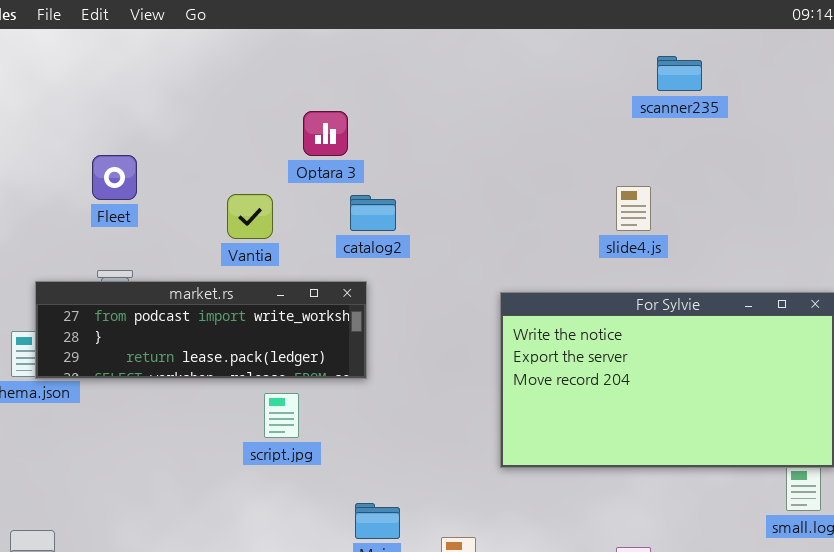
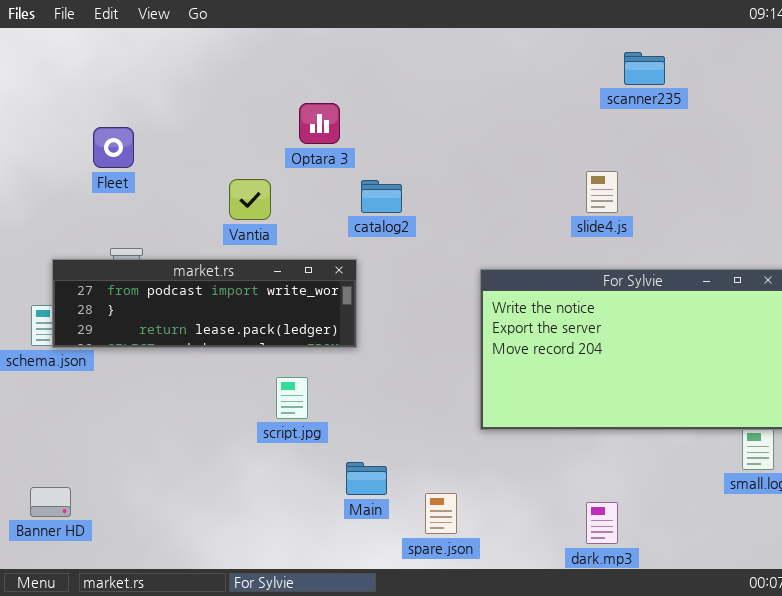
Fleet: [92,155,137,200] -> [93,127,134,168], moved
catalog2: [350,195,396,231] -> [361,180,402,213], moved
script.jpg: [264,393,299,438] -> [276,377,308,419], moved

